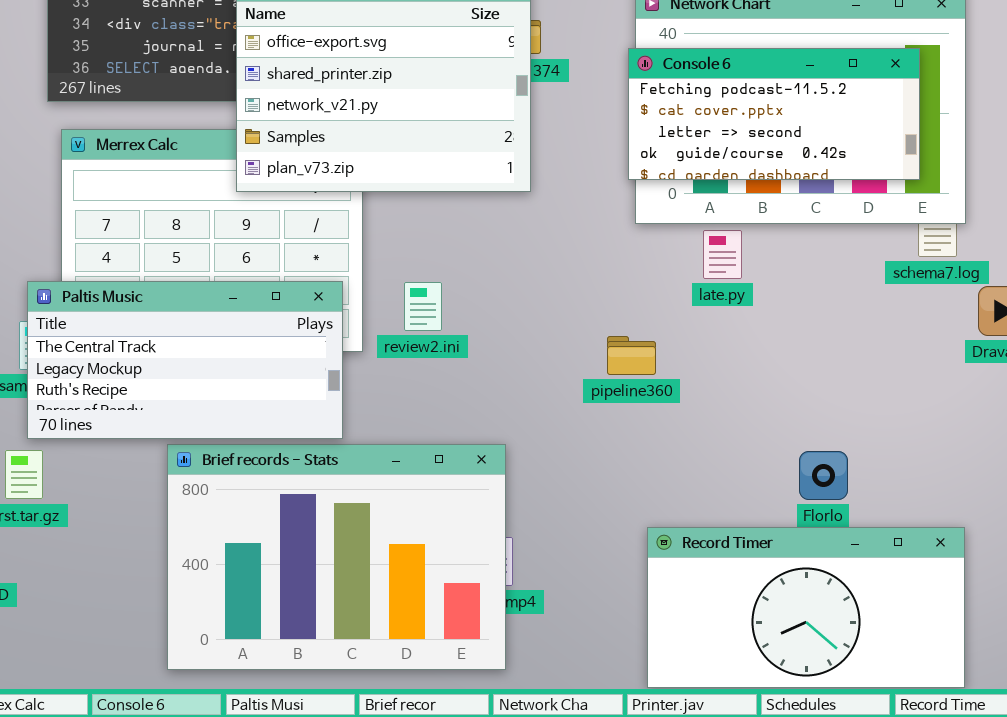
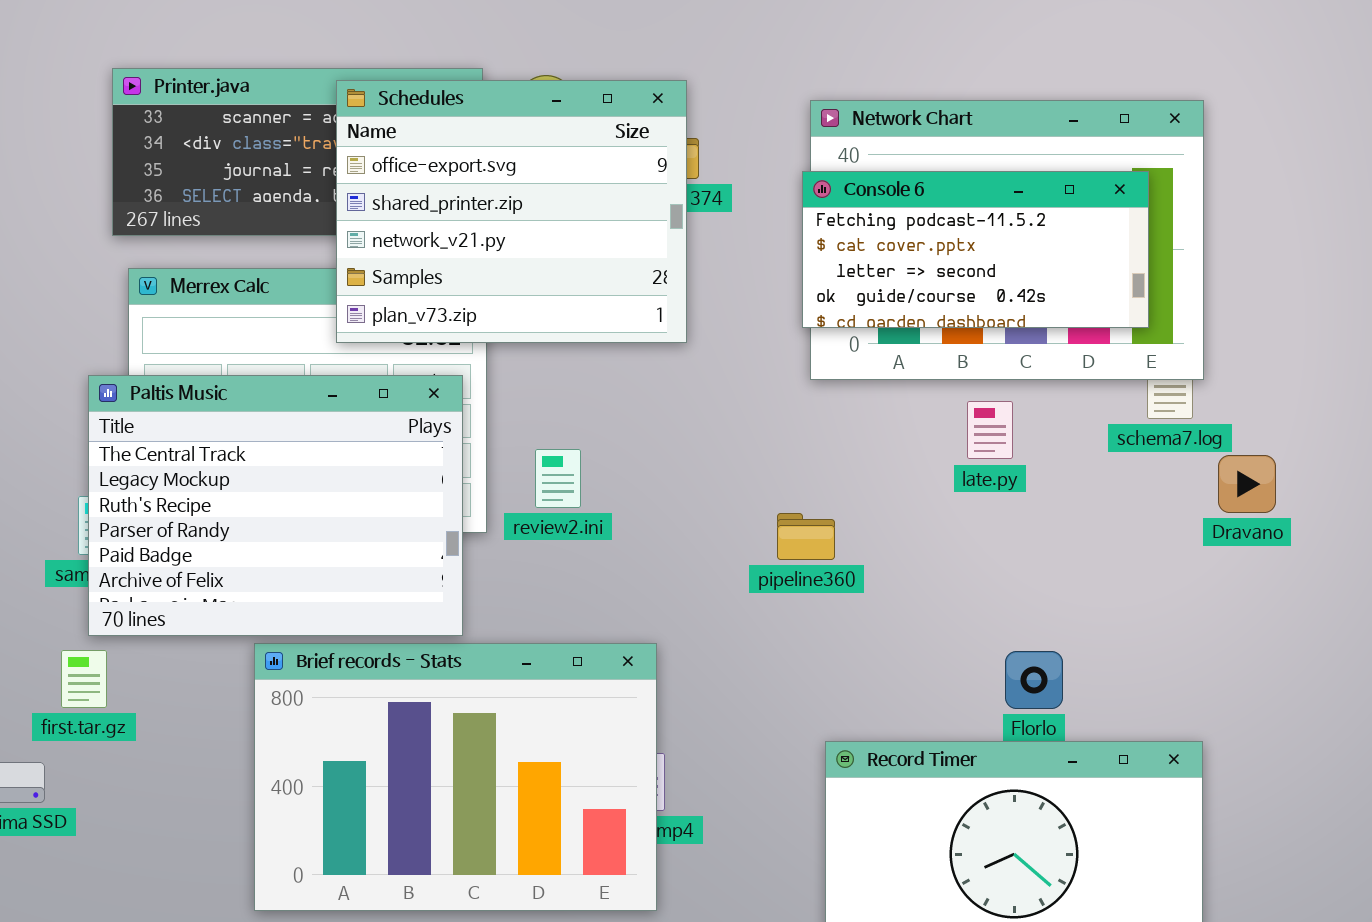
late.py: [703,230,742,279] -> [967,401,1013,459], moved
Paltis Music: [27,281,343,439] -> [88,375,463,636], resized

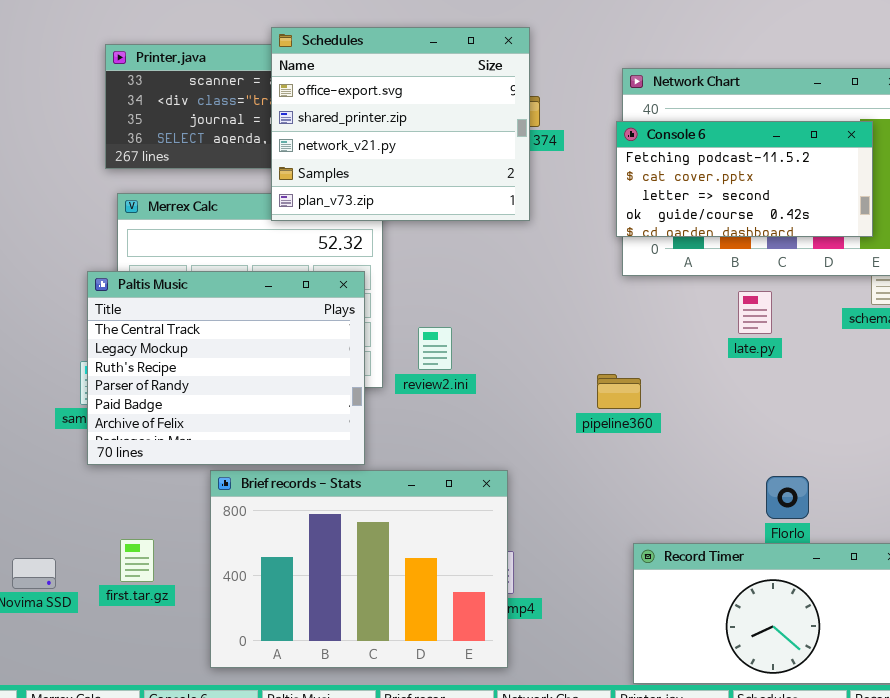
Schedules: [336,80,687,343] -> [271,27,530,221], moved
first.tar.gz: [61,650,107,708] -> [120,539,154,582], moved

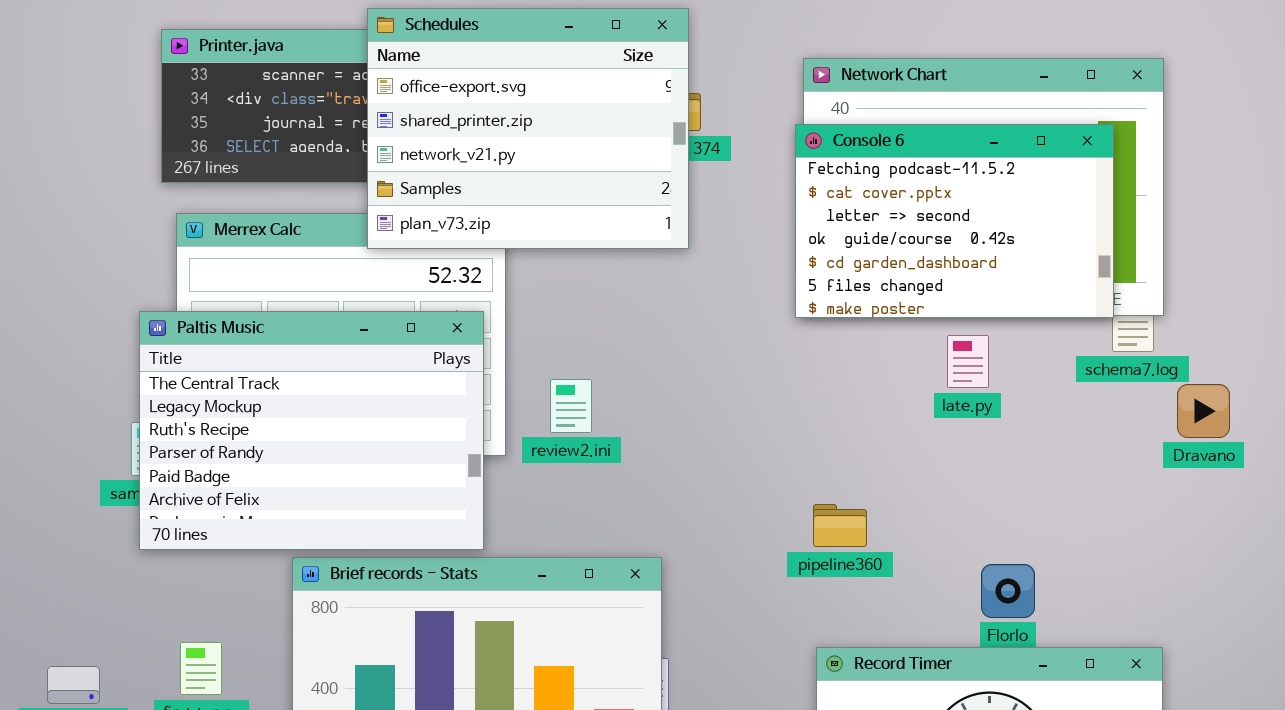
Console 6: [616,121,873,237] -> [795,124,1114,318], resized
pipeline360: [597,374,641,409] -> [813,504,867,547], moved

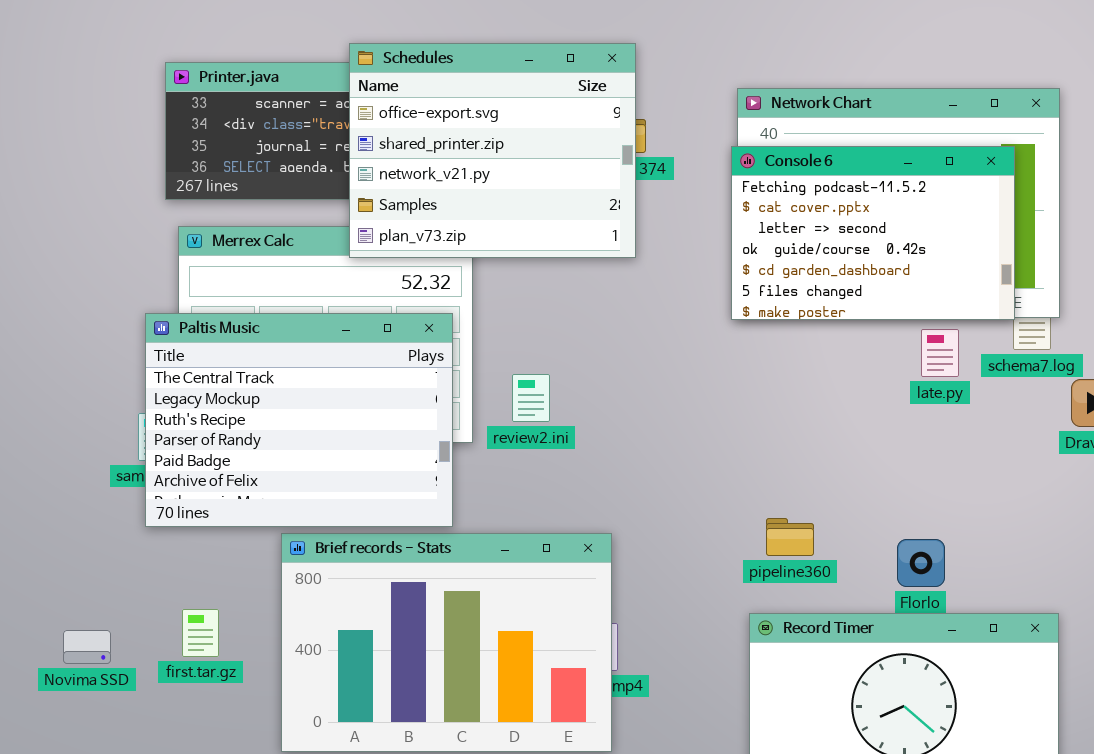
late.py: [947,335,989,388] -> [921,329,959,377], moved
pipeline360: [813,504,867,547] -> [766,518,814,556], moved

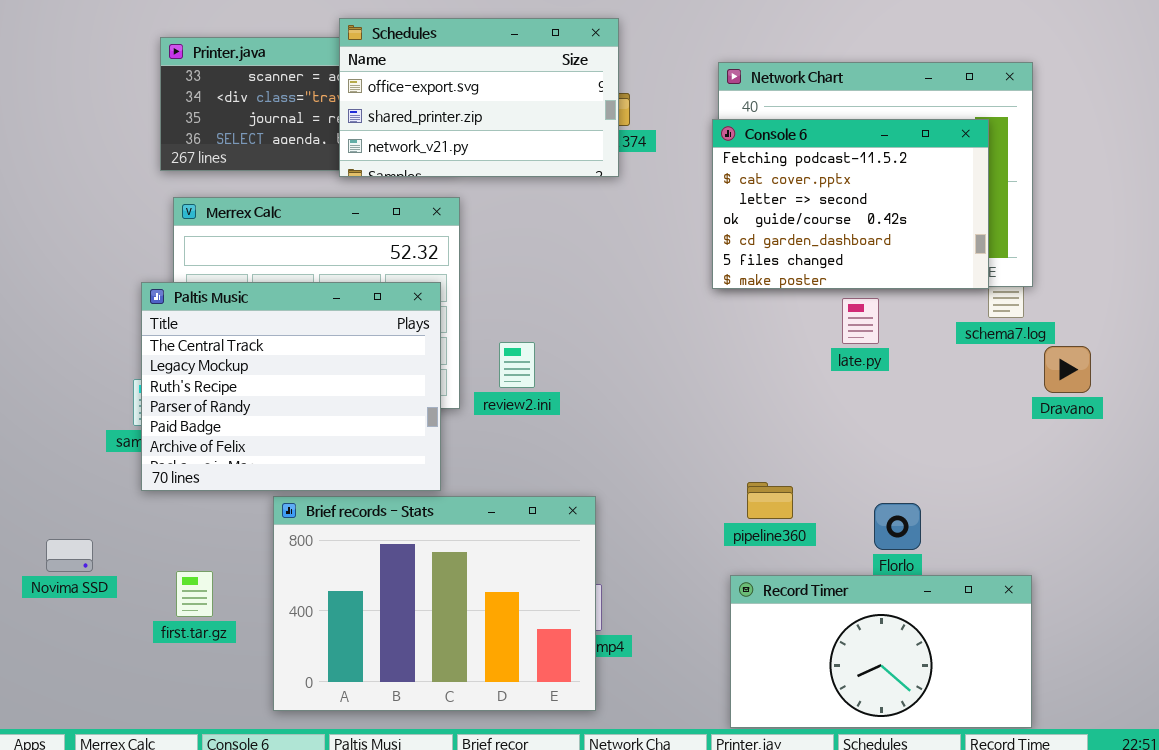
Schedules: [349,43,636,258] -> [339,18,619,177], resized
late.py: [921,329,959,377] -> [842,298,879,344], moved
Novima SSD: [63,630,111,664] -> [46,539,93,572], moved

